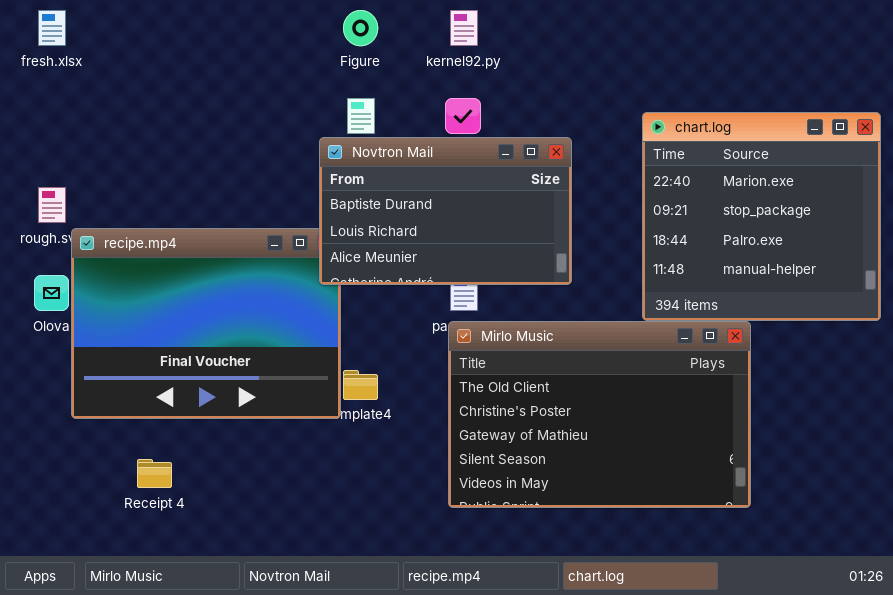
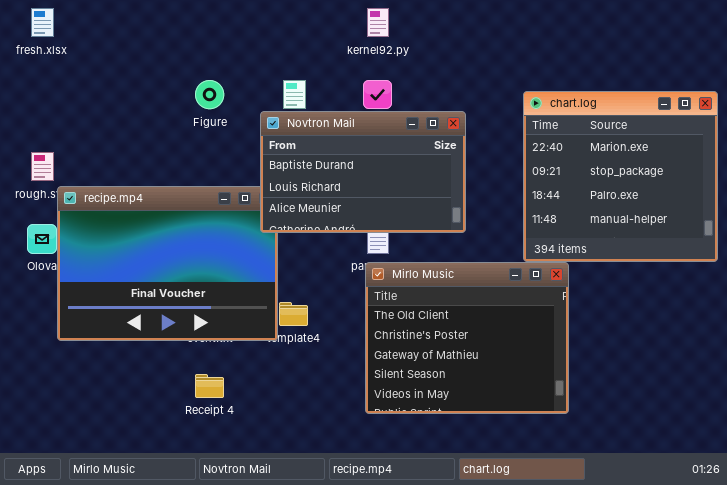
Figure: [343,10,378,46] -> [195,80,224,109], moved
Mirlo Music: [448,321,751,508] -> [365,262,569,414], resized
Receipt 4: [137,459,172,488] -> [195,374,224,398], moved

